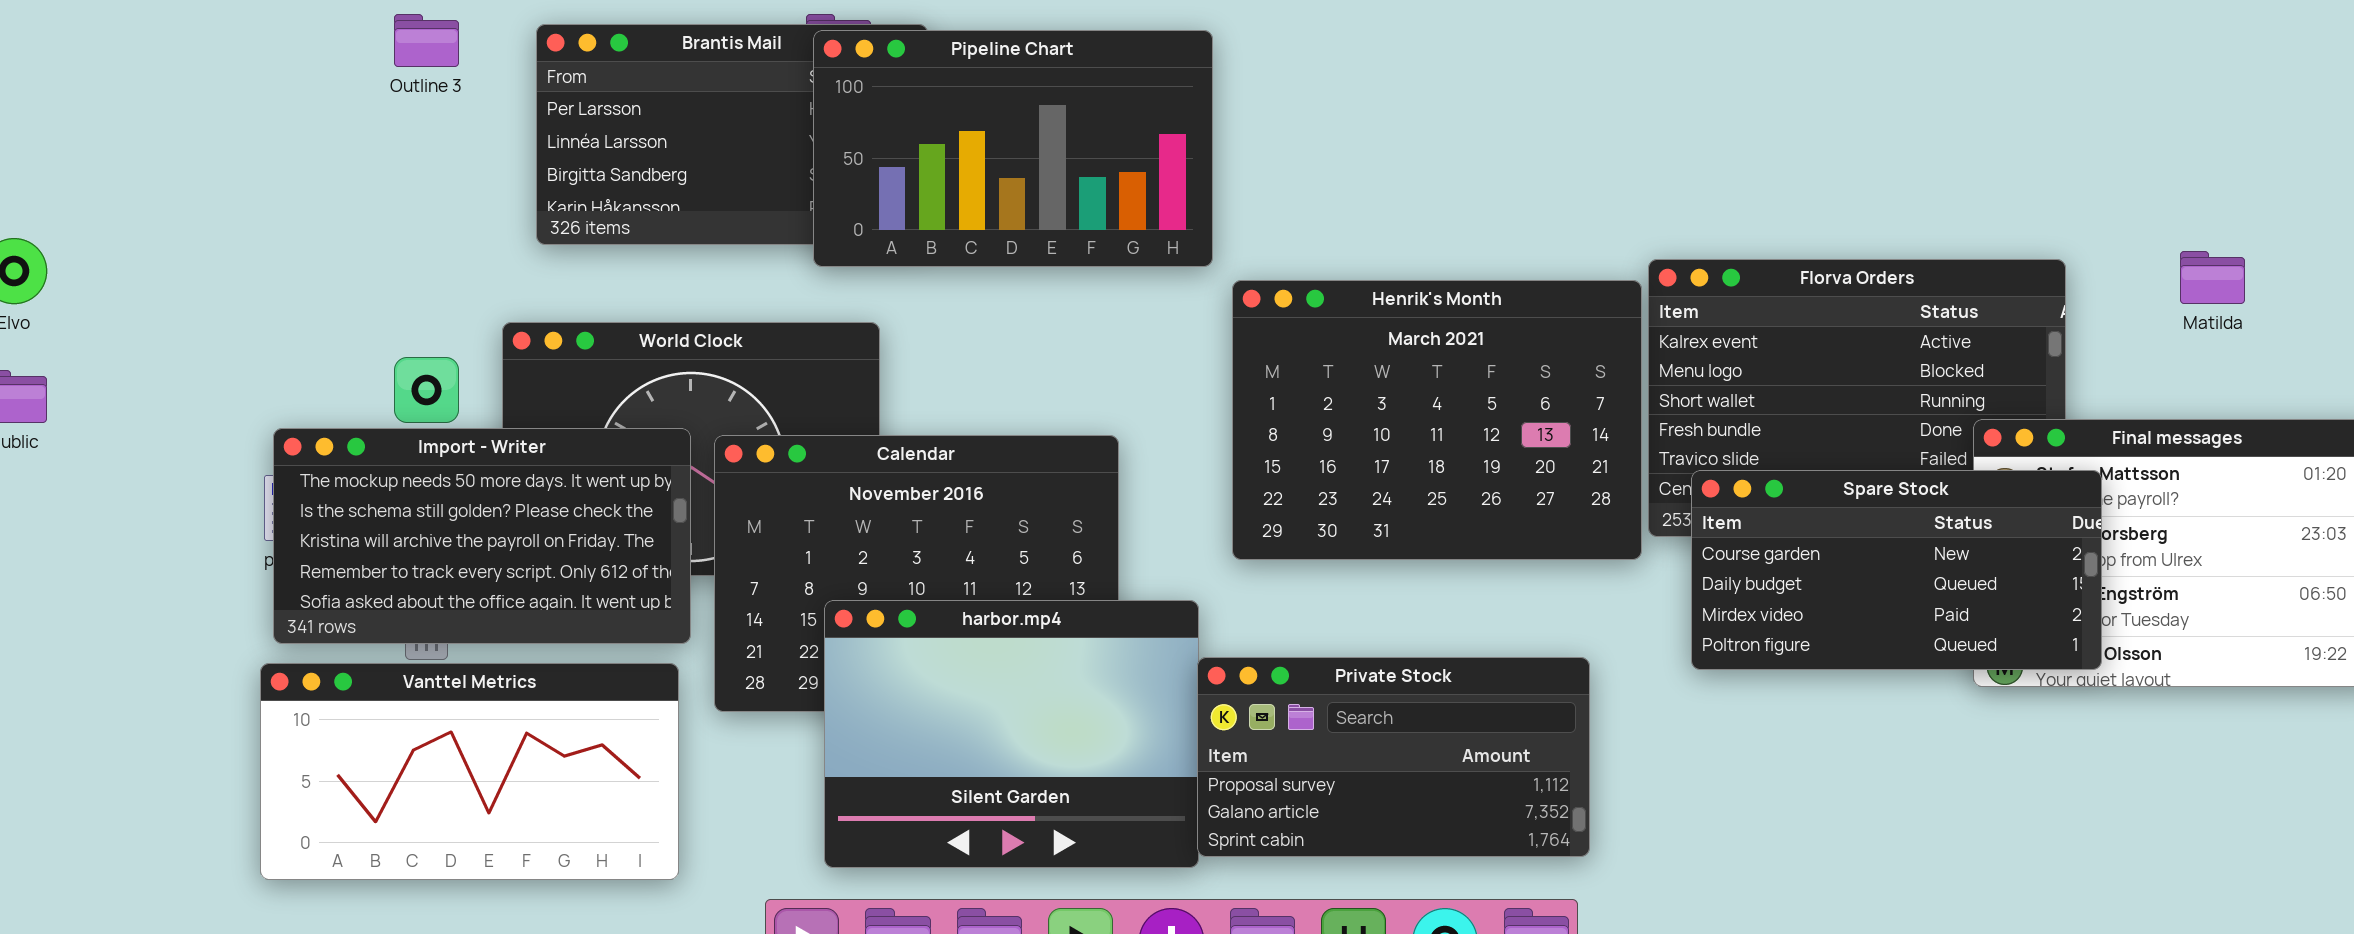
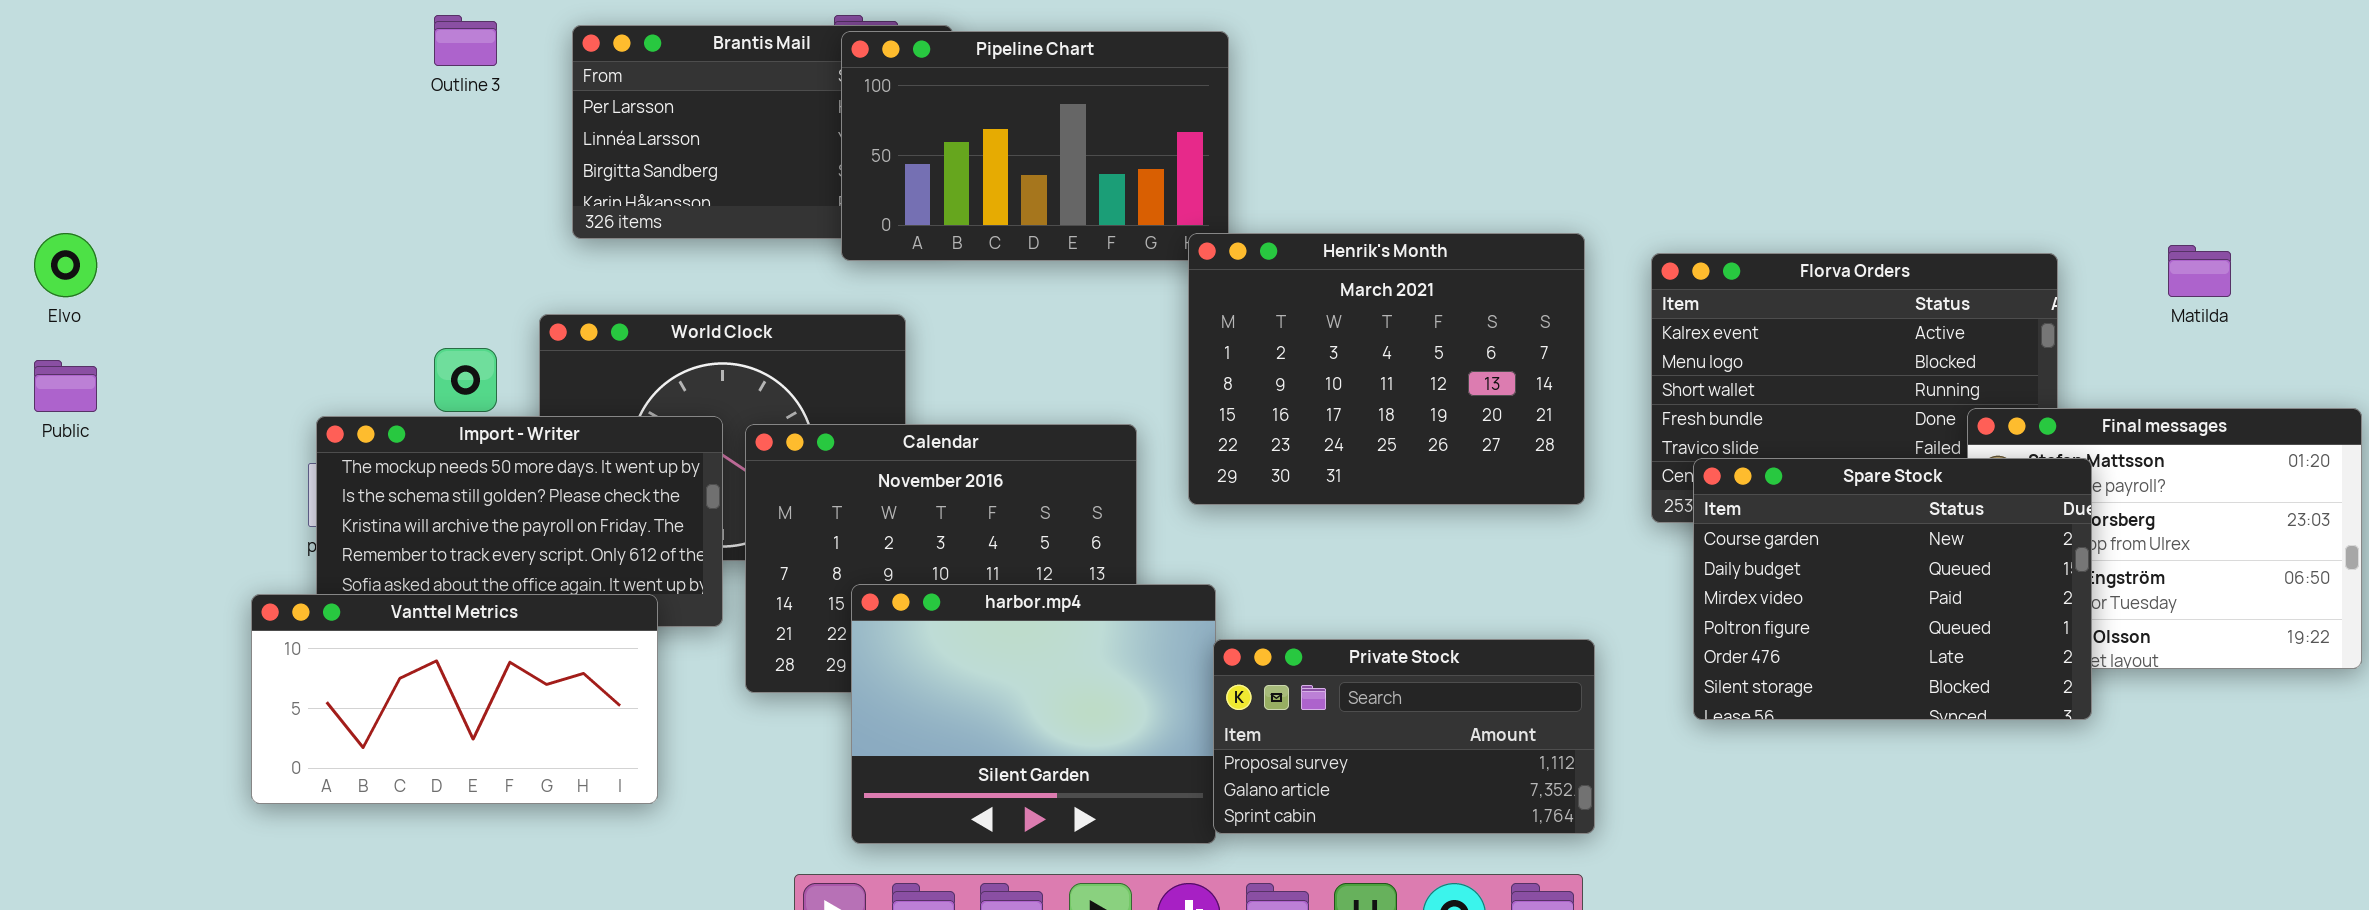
Henrik's Month: [1232,280,1642,560] -> [1188,233,1585,505], moved
Spare Stock: [1691,470,2102,670] -> [1693,458,2092,720], resized
Vanttel Metrics: [260,663,679,880] -> [251,594,658,804], moved

